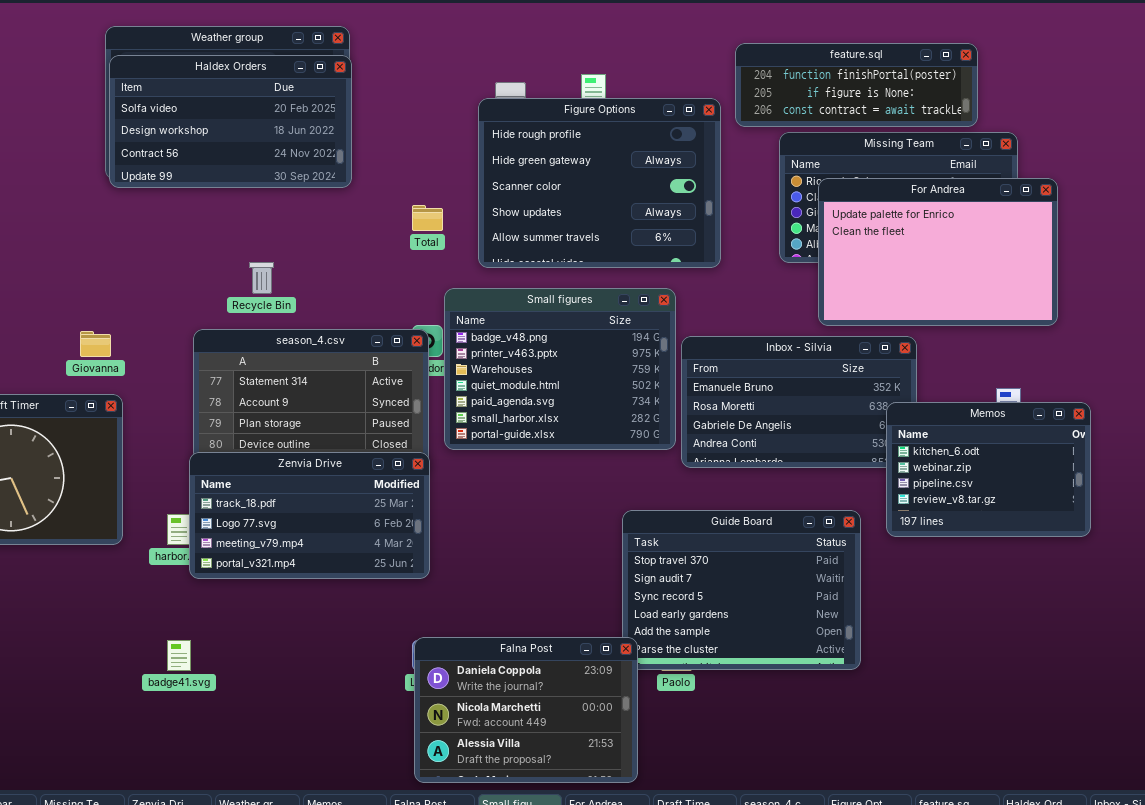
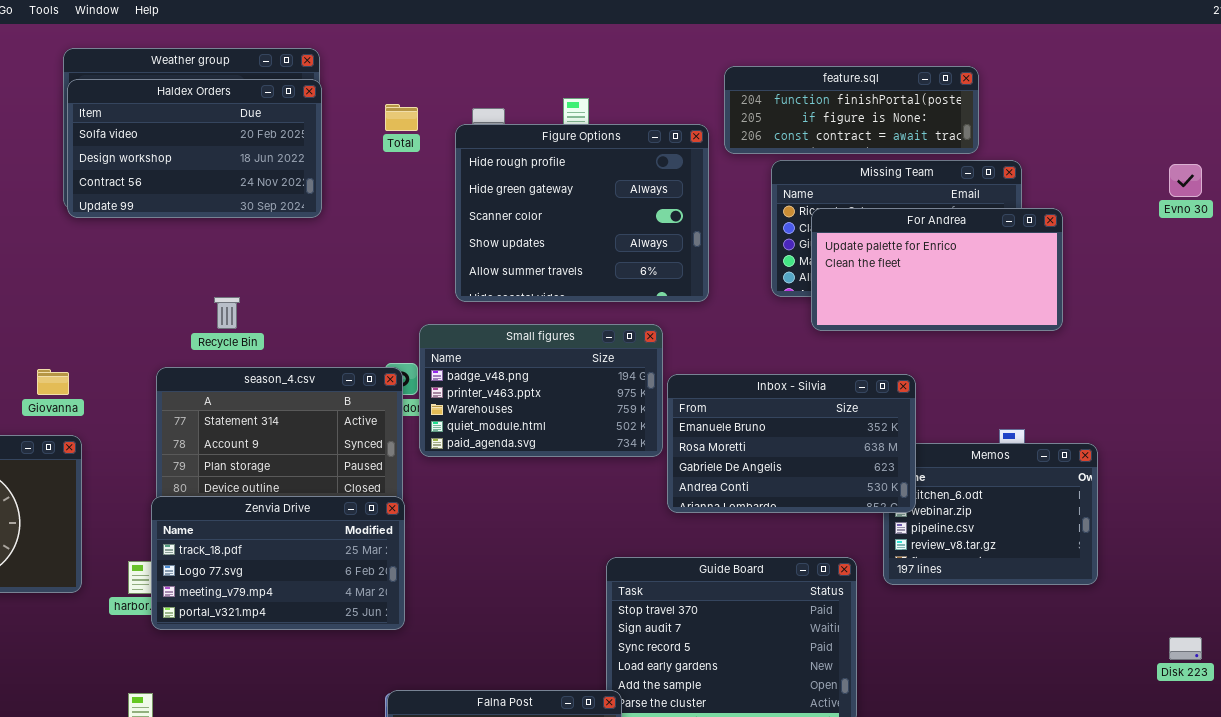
For Andrea: [818,178,1058,326] -> [811,208,1063,331], resized
Total: [412,205,443,231] -> [385,104,418,131], moved
Small figures: [444,288,676,450] -> [419,324,663,457], resized
Inbox - Silvia: [681,336,917,468] -> [667,374,916,513], raised

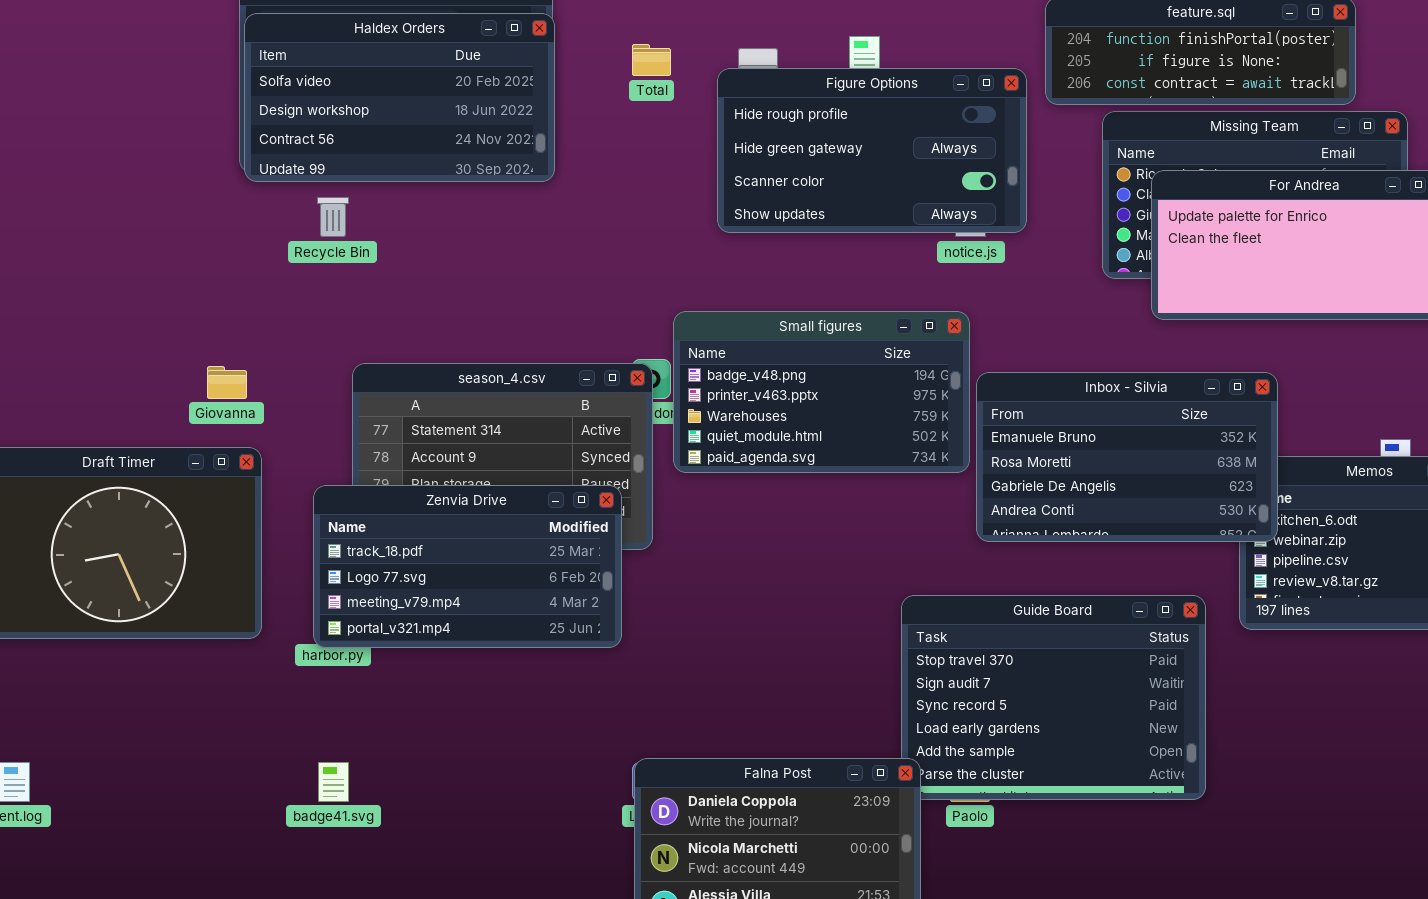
Figure Options: [455,124,709,302] -> [717,68,1027,233], resized
Recycle Bin: [214,297,240,329] -> [317,197,349,237], moved
Zenvia Drive: [151,496,405,630] -> [313,485,622,648], moved

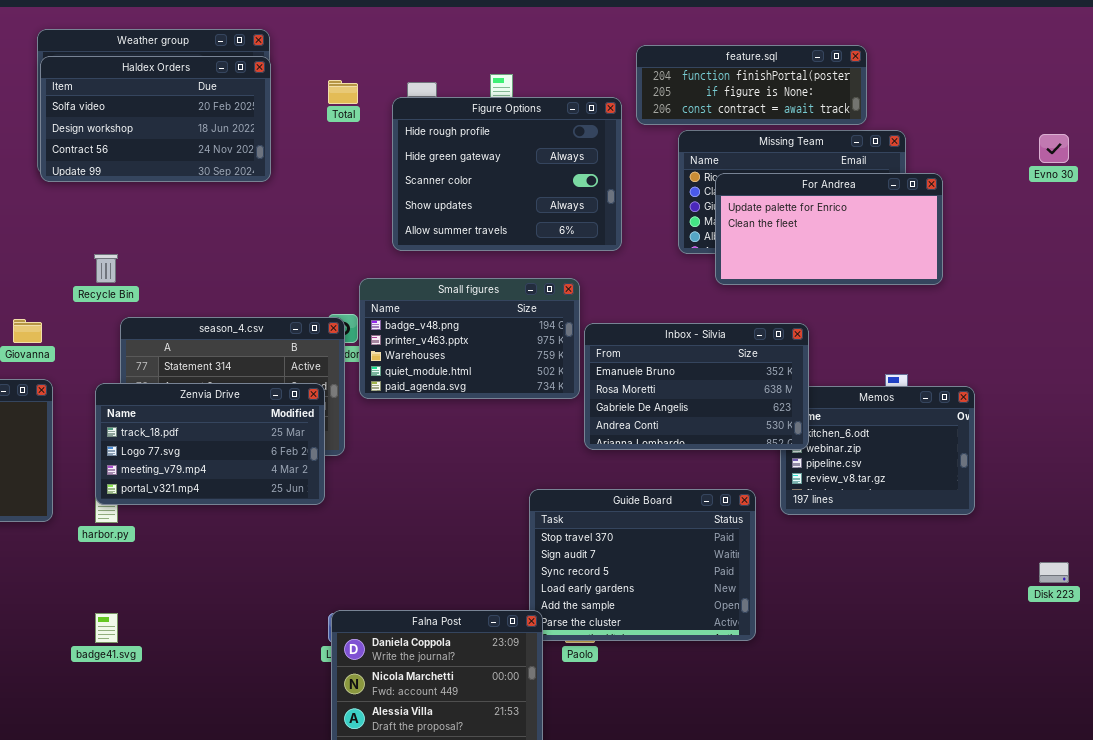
Figure Options: [717,68,1027,233] -> [392,97,622,251], resized
Recycle Bin: [317,197,349,237] -> [94,254,118,283], moved
Zenvia Drive: [313,485,622,648] -> [95,383,325,505], moved

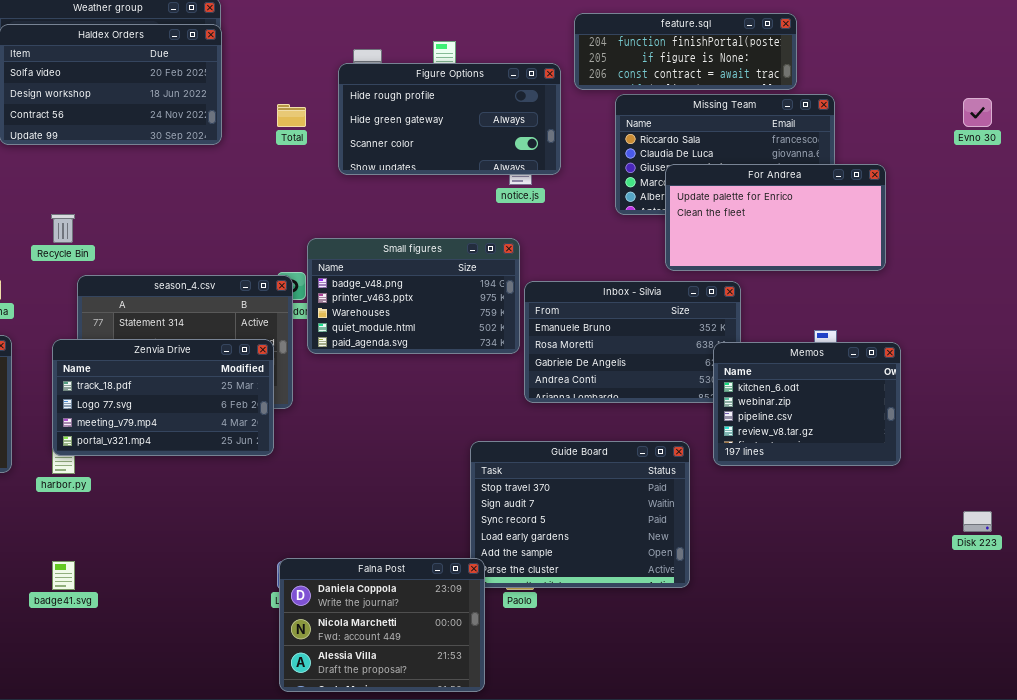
Total: [328,80,358,104] -> [277,104,306,127], moved
Figure Options: [392,97,622,251] -> [338,63,561,175], resized
For Andrea: [715,173,943,285] -> [665,164,886,271], moved
Memos: [780,386,975,515] -> [713,342,901,466], raised

